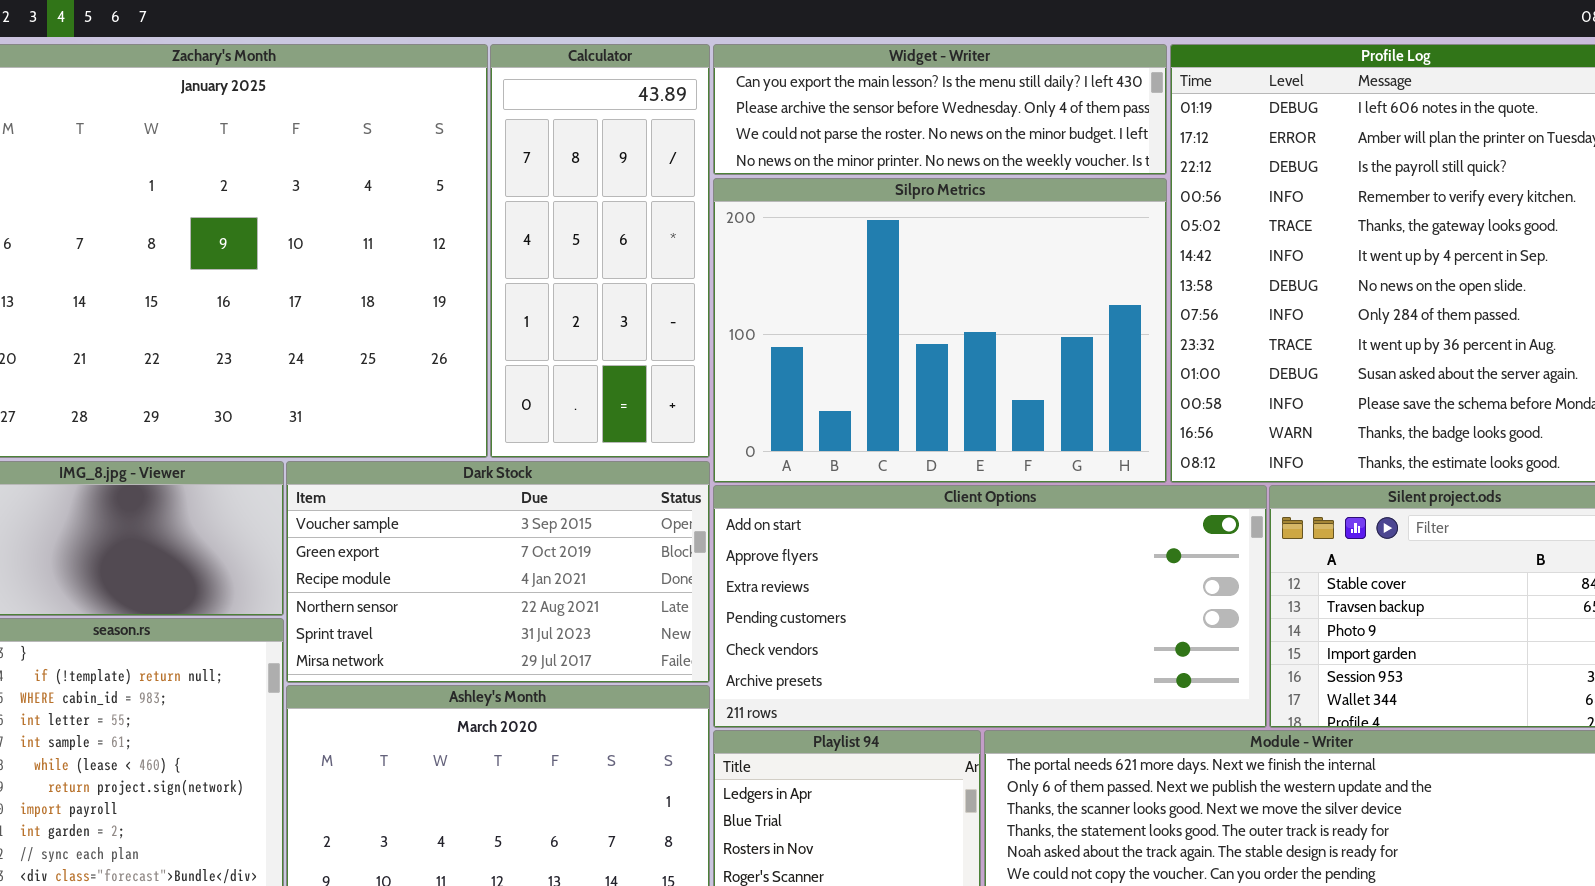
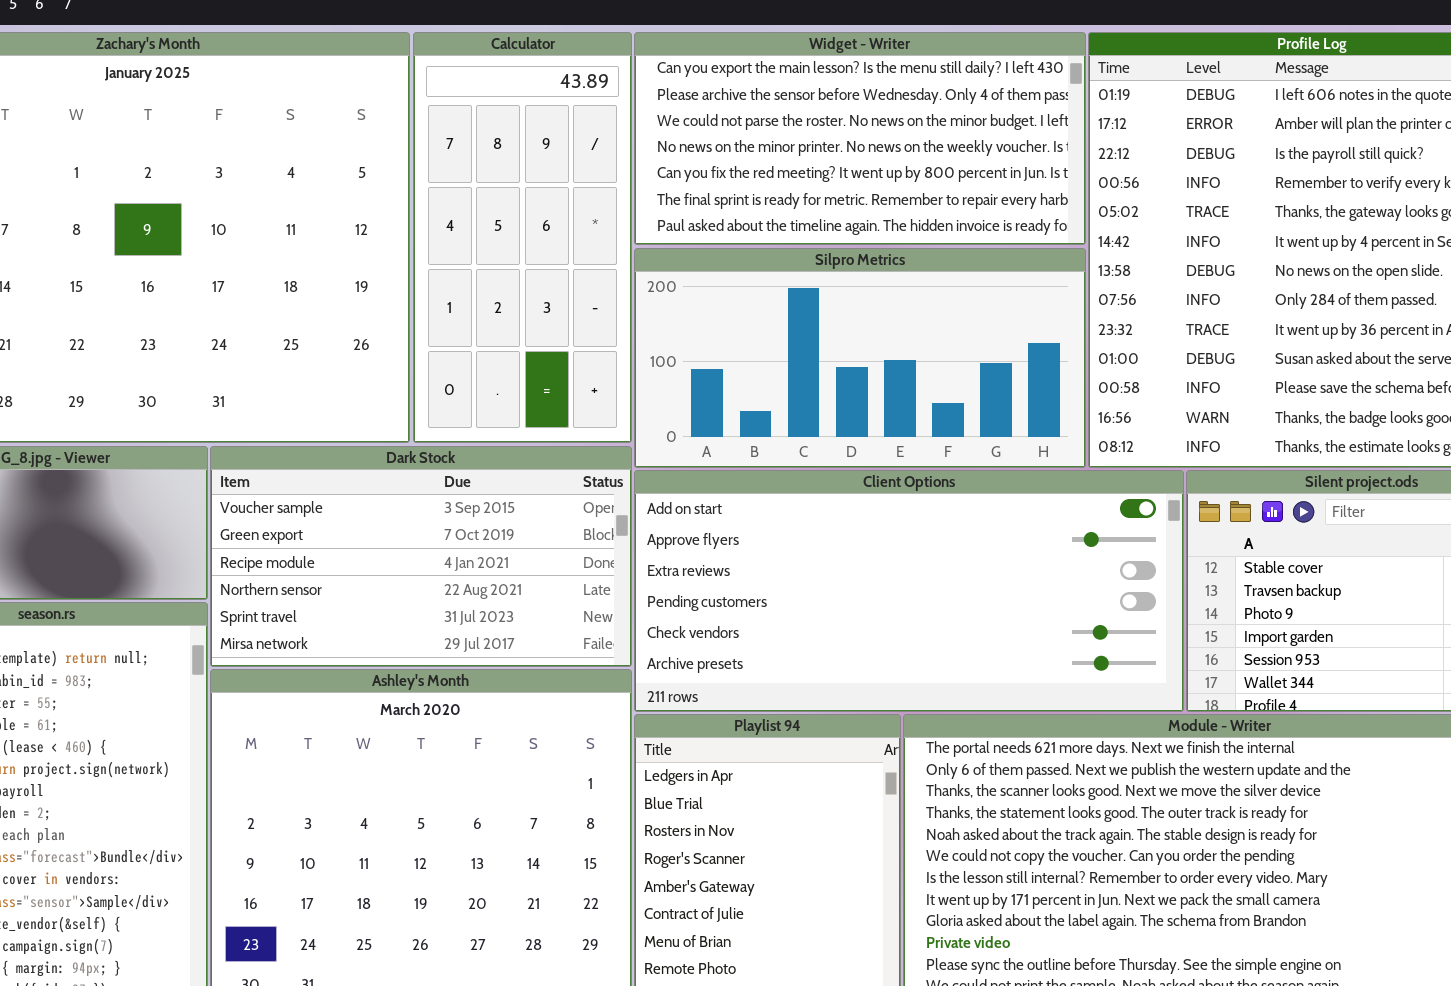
Widget - Writer: [713,44,1167,175] -> [634,32,1086,245], resized
Silpro Metrics: [713,178,1167,483] -> [634,248,1086,468], resized

